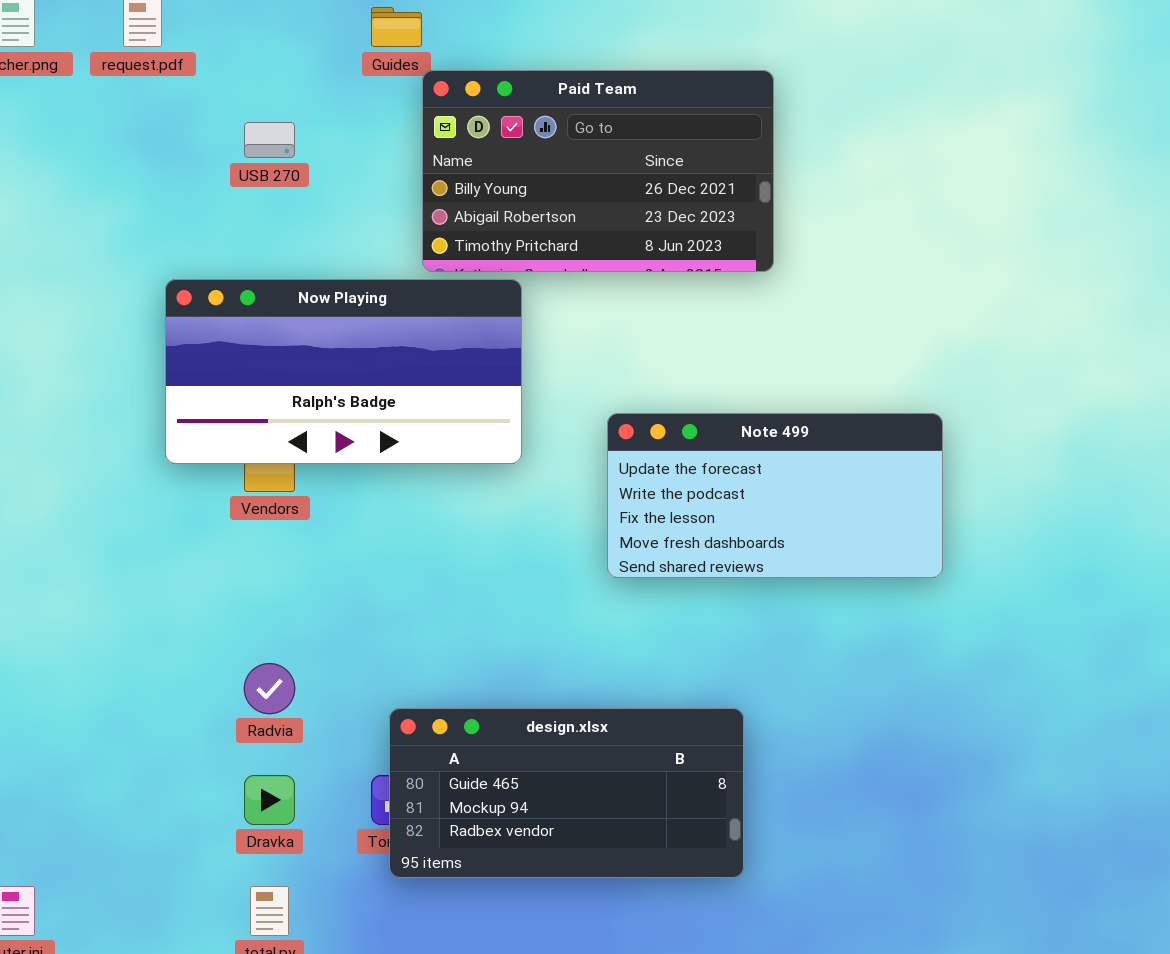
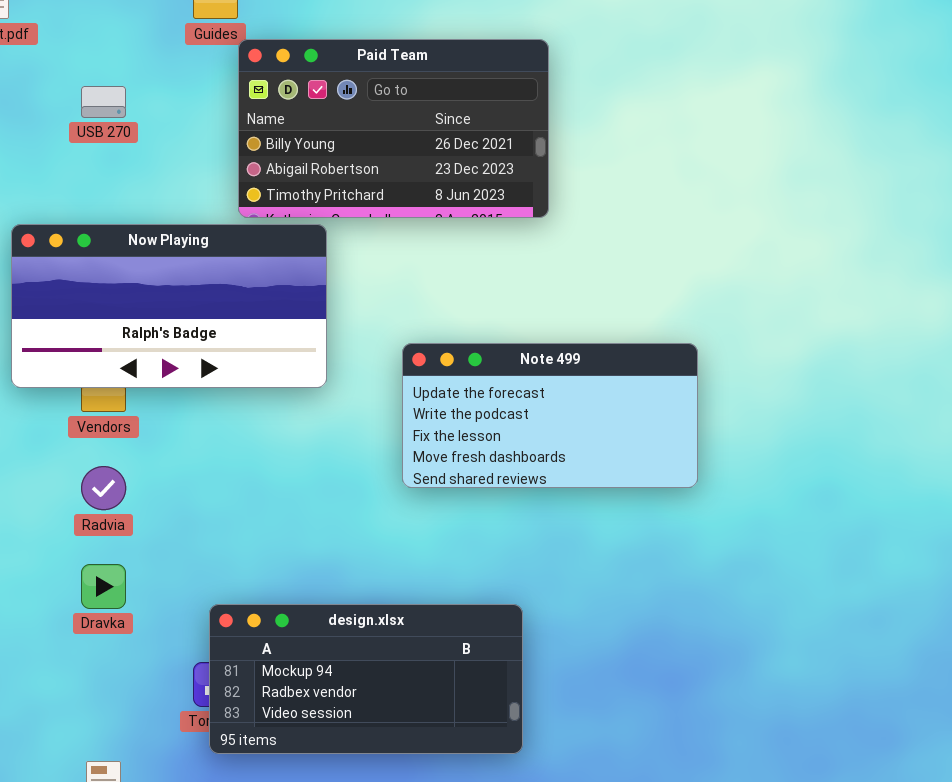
Radvia: [244,663,295,714] -> [81,466,126,510], moved
design.xlsx: [389,708,744,878] -> [209,604,523,754], scrolled down 1 row
Dravka: [244,775,295,825] -> [81,564,126,609], moved

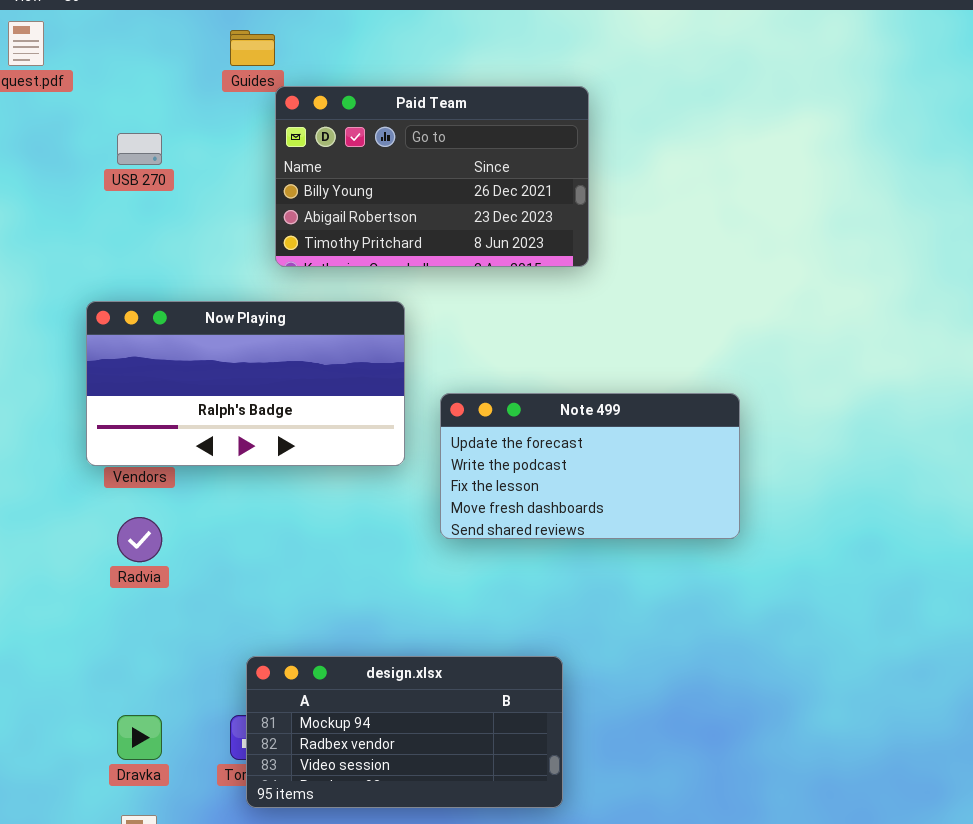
Now Playing: [11,224,327,388] -> [86,301,405,466], moved
Dravka: [81,564,126,609] -> [117,715,162,760], moved

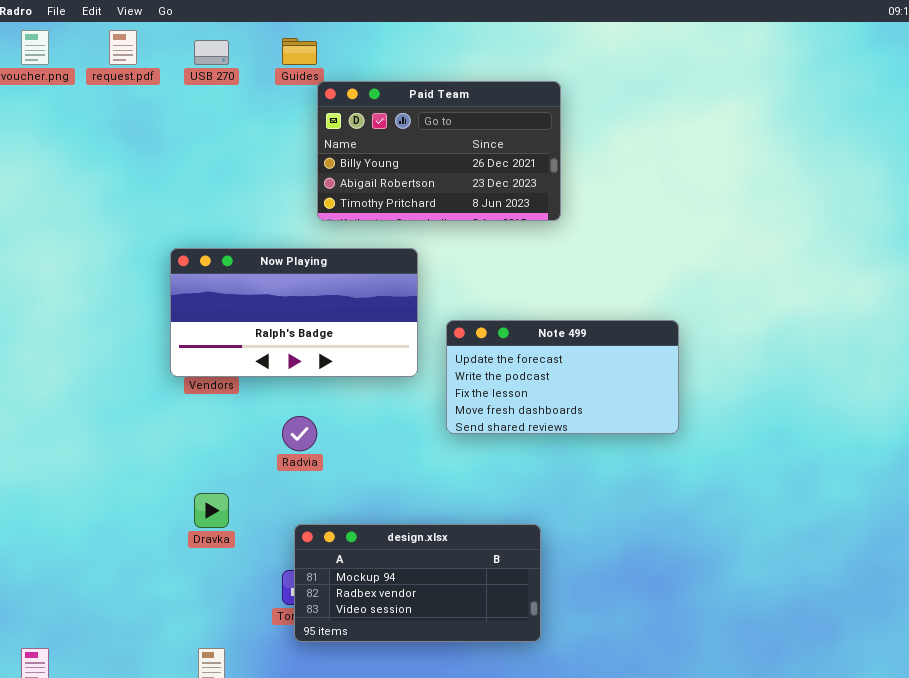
USB 270: [117,133,162,165] -> [194,40,229,65], moved
Radvia: [117,517,162,562] -> [282,416,317,451], moved
Dravka: [117,715,162,760] -> [194,493,229,528], moved

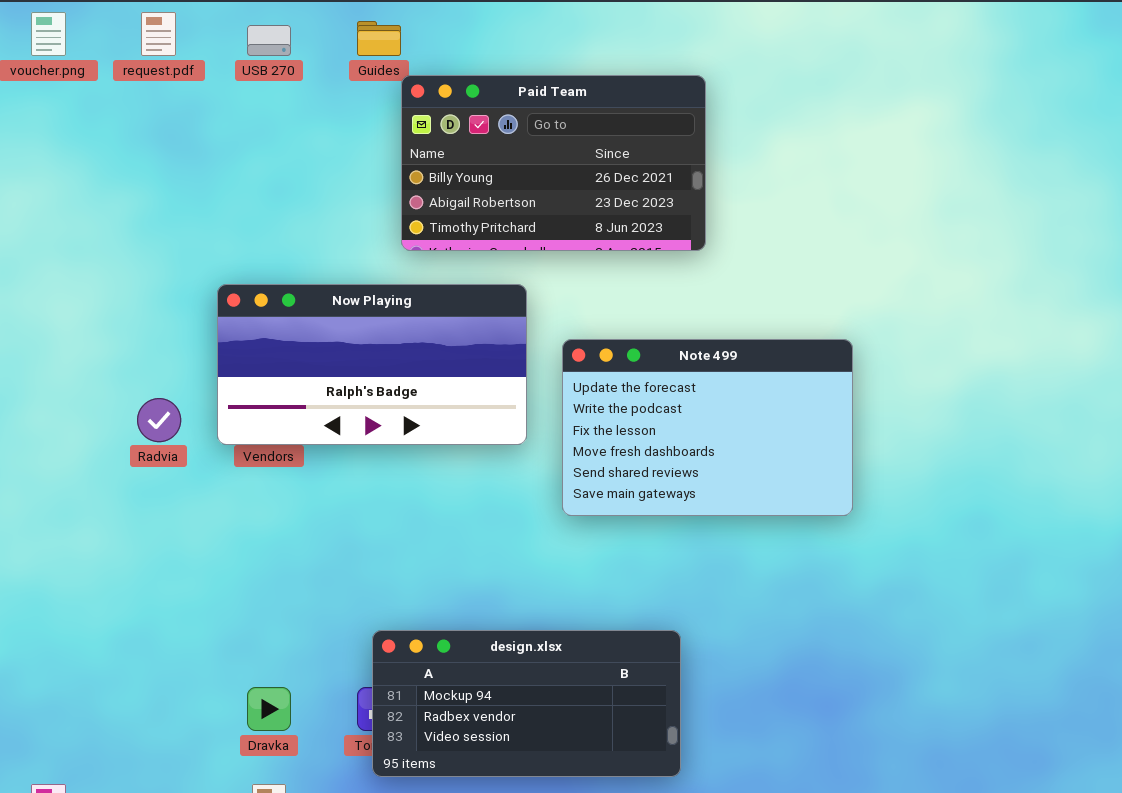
Note 499: [446,320,679,434] -> [562,339,853,516], resized
Radvia: [282,416,317,451] -> [137,398,181,442], moved
Dravka: [194,493,229,528] -> [247,687,291,731], moved

